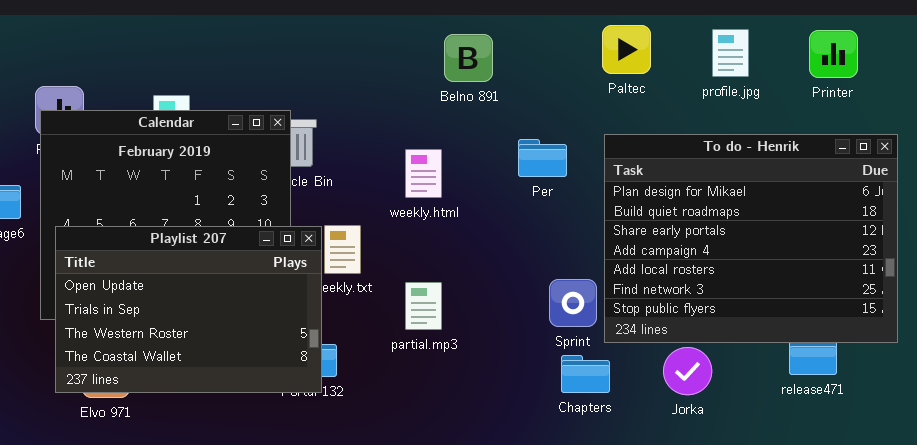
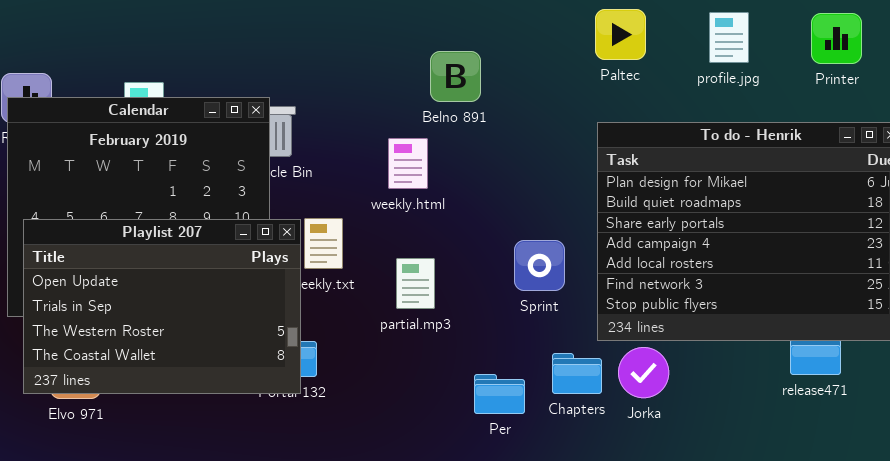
Belno 891: [444,34,493,82] -> [430,51,481,102], moved
Per: [518,139,567,177] -> [474,374,525,414], moved
Sprint: [549,279,597,327] -> [514,240,565,291], moved
partial.mp3: [405,282,442,330] -> [396,258,435,309], moved
Jorka: [663,347,712,395] -> [618,347,669,398], moved

